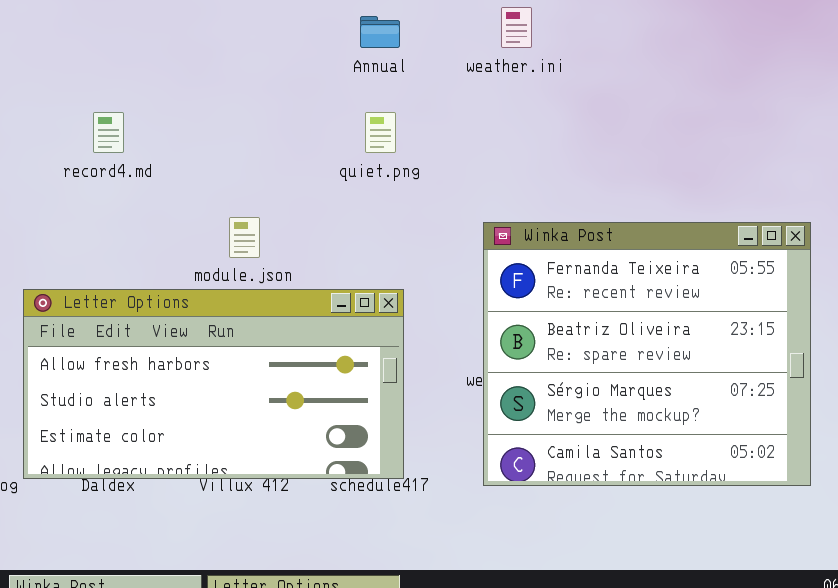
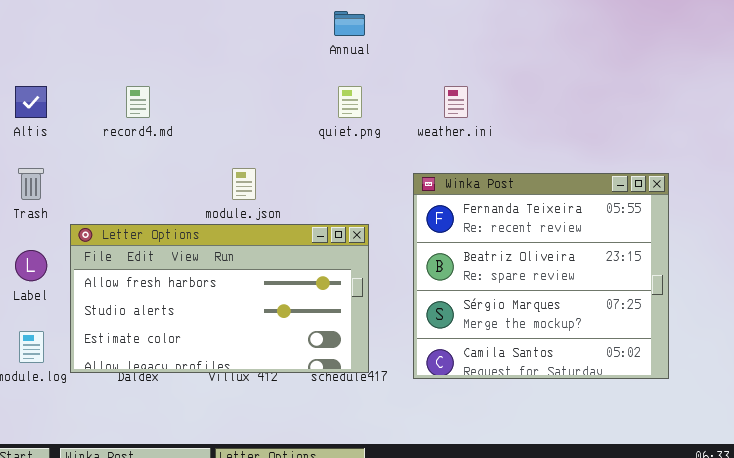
weather.ini: [501,7,532,48] -> [444,86,468,118], moved
Winka Post: [483,222,811,486] -> [413,173,669,379], moved

